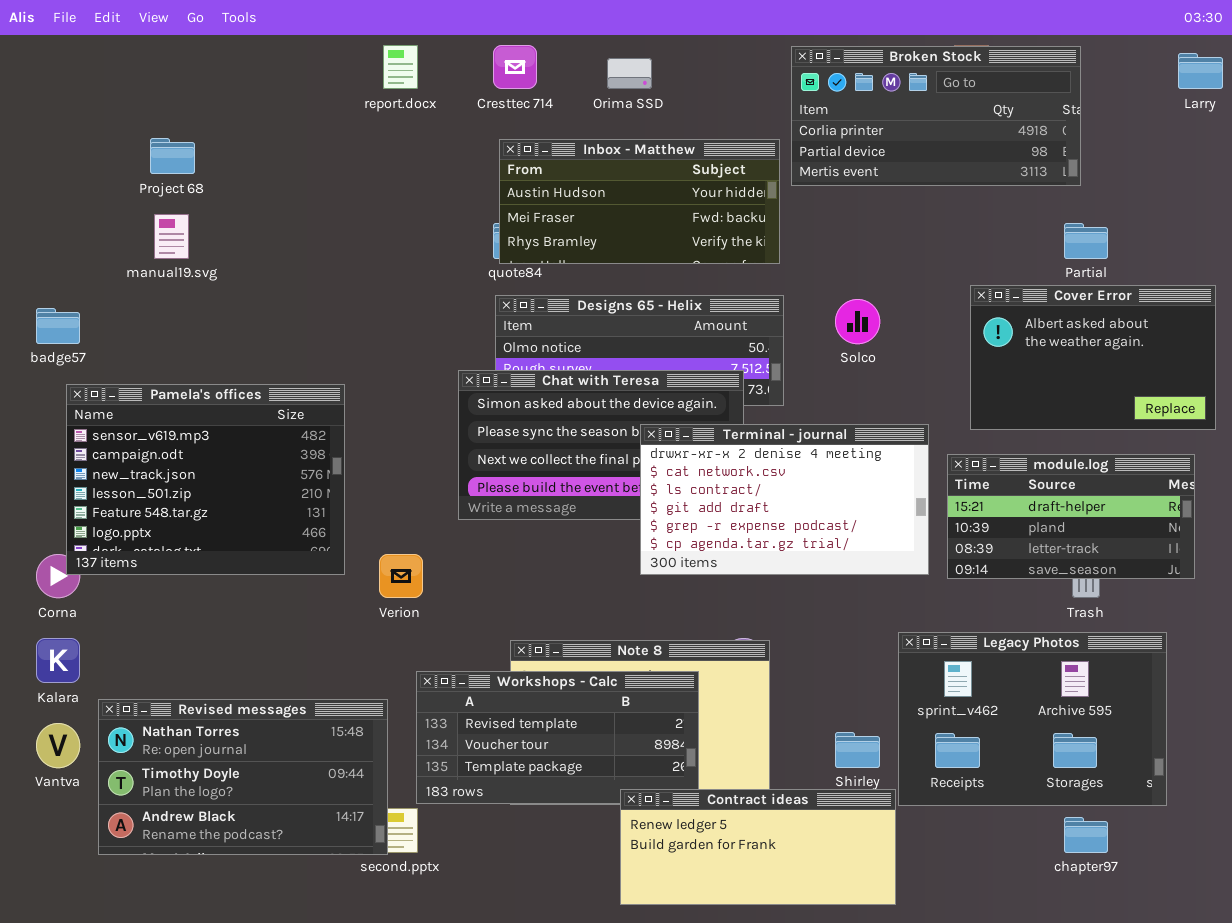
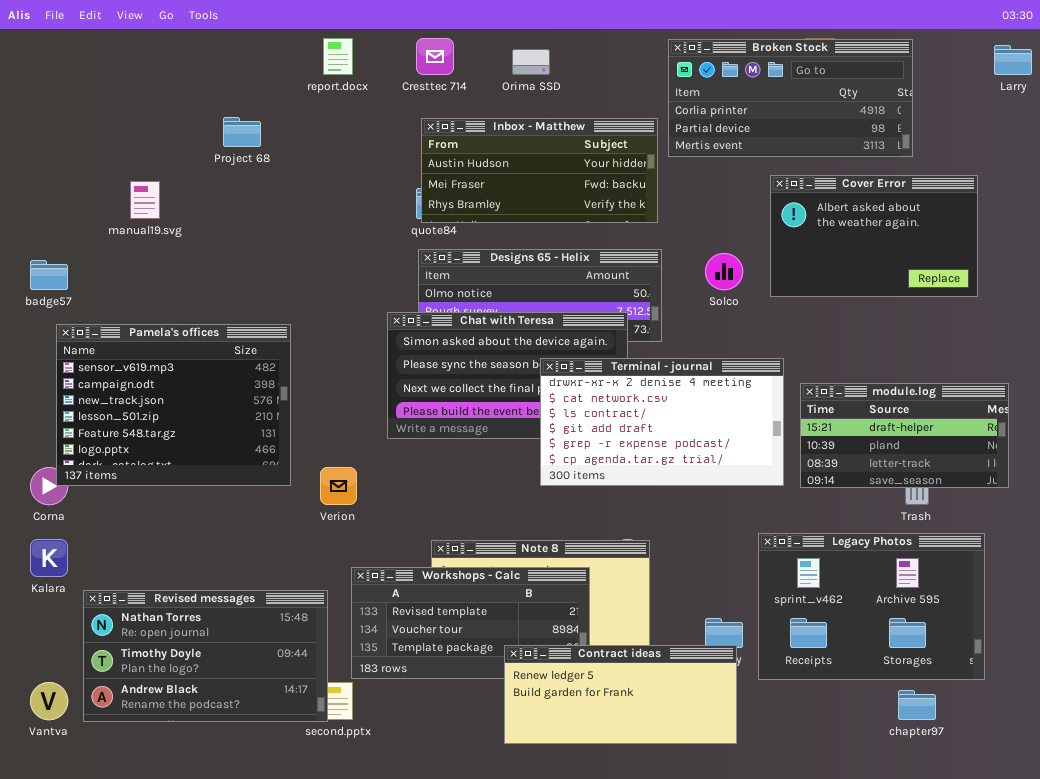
Project 68: [150,138,195,174] -> [223,117,261,147], moved
Cover Error: [970,285,1216,430] -> [770,175,978,297], moved
Vantva: [36,723,80,768] -> [30,682,68,720], moved
Contract ideas: [620,789,896,905] -> [504,645,737,744], moved

